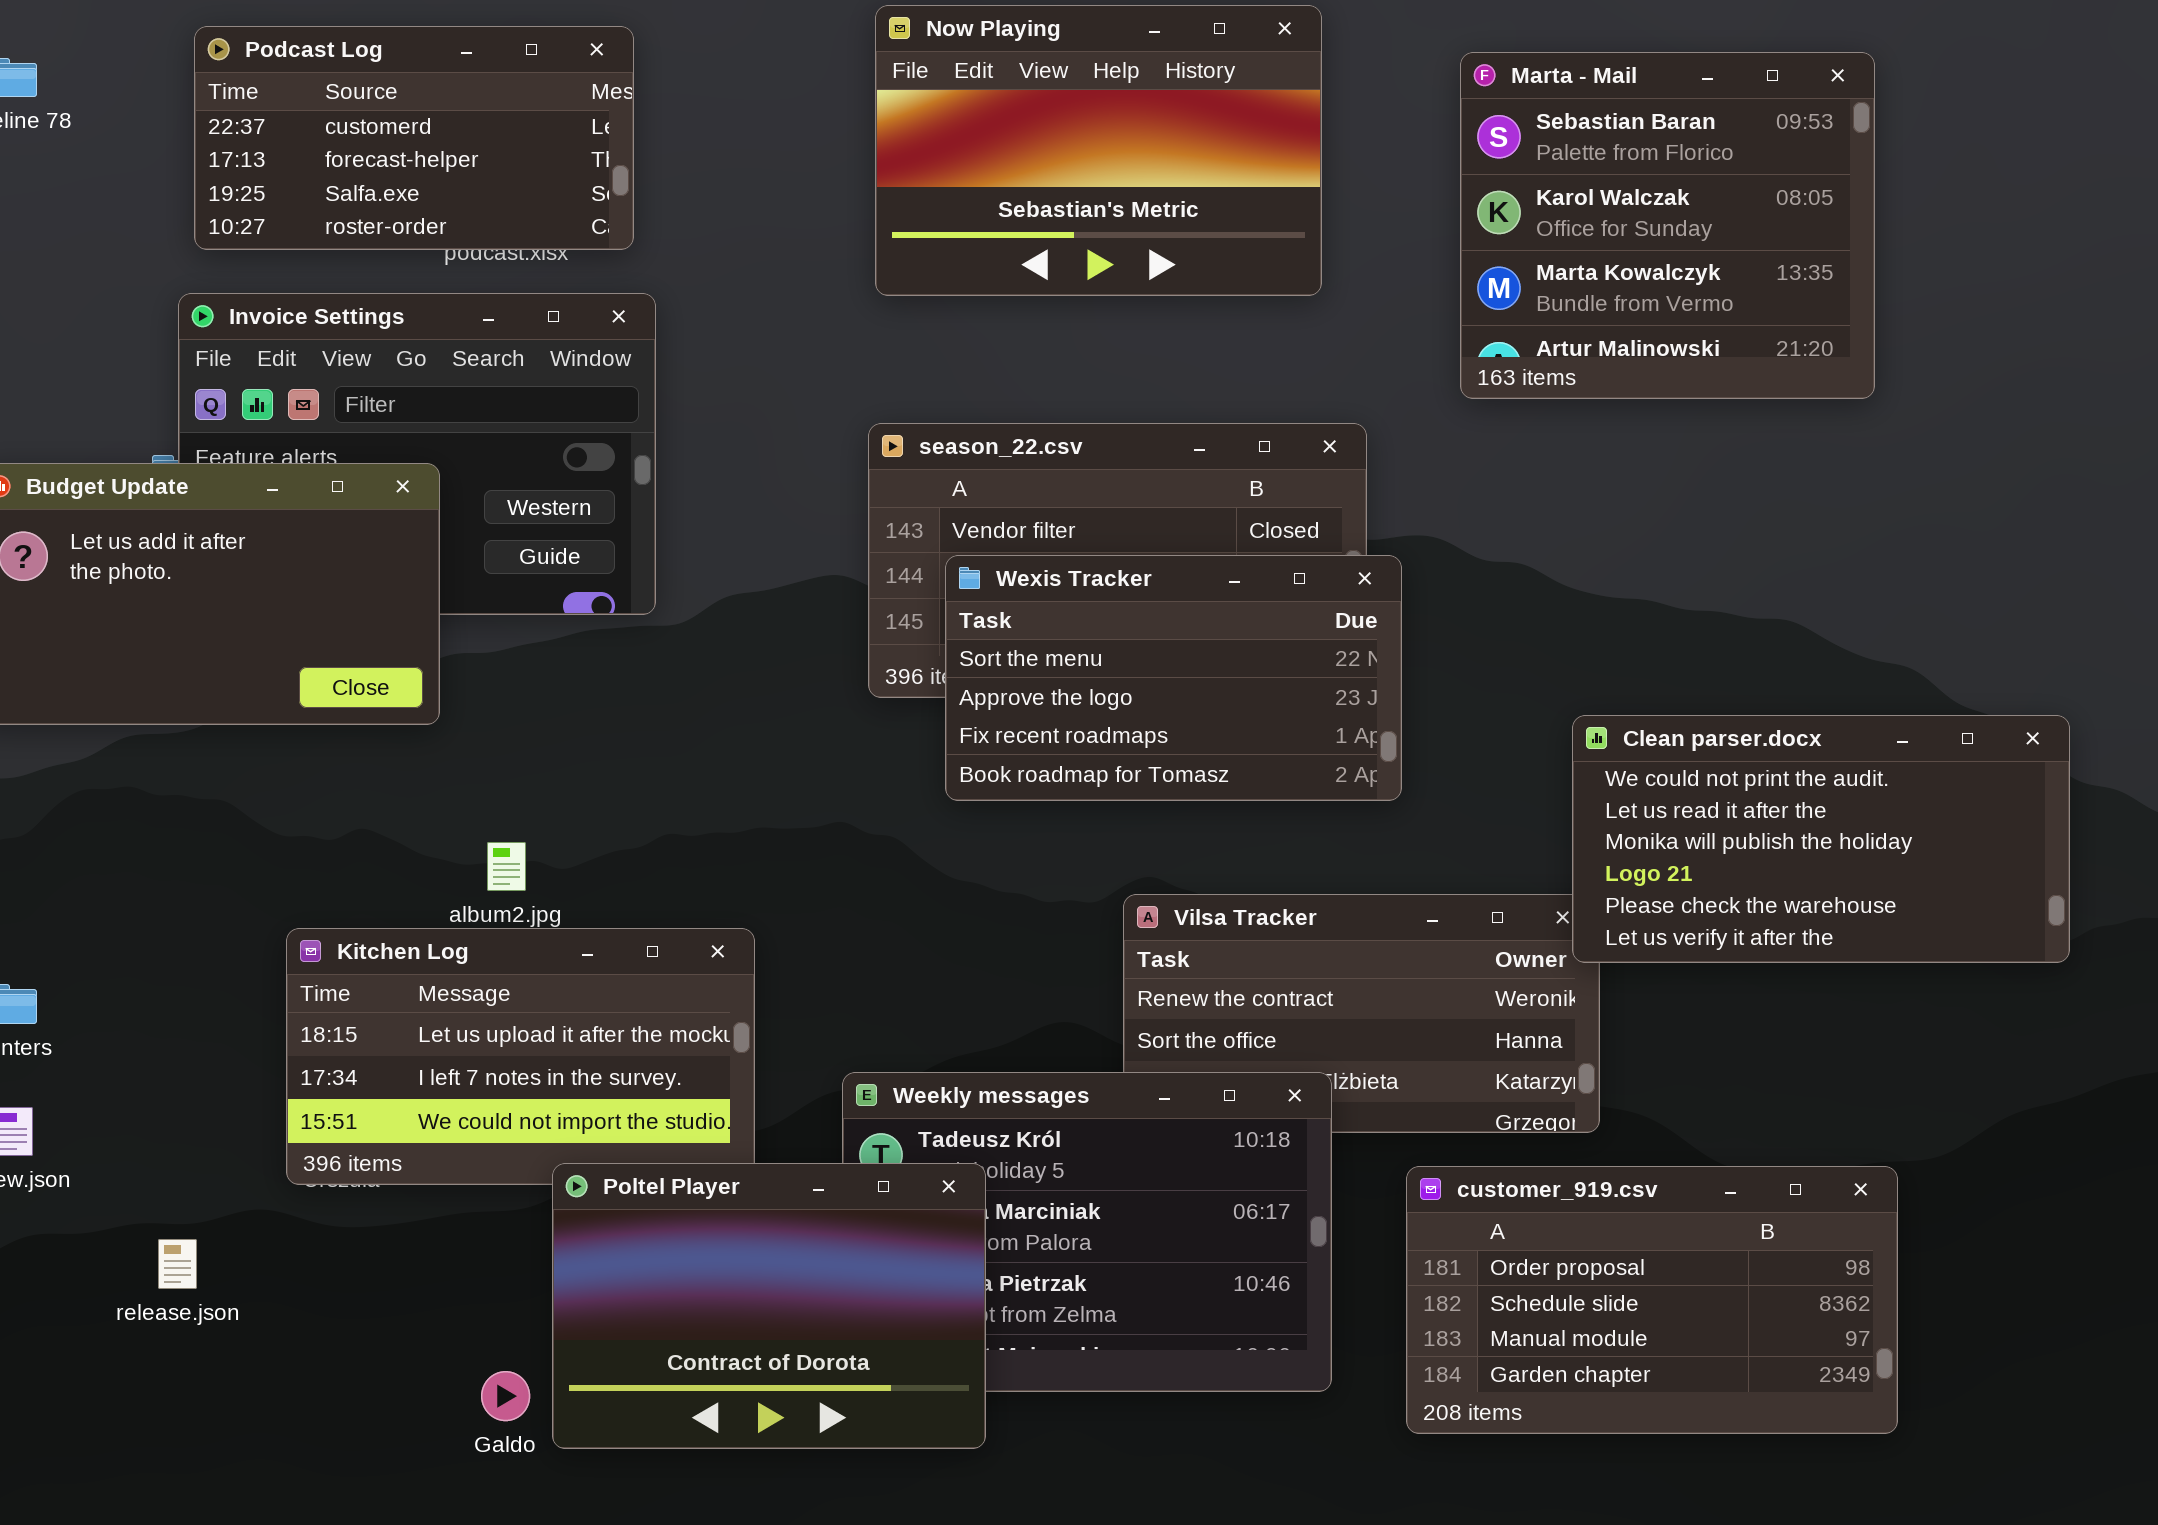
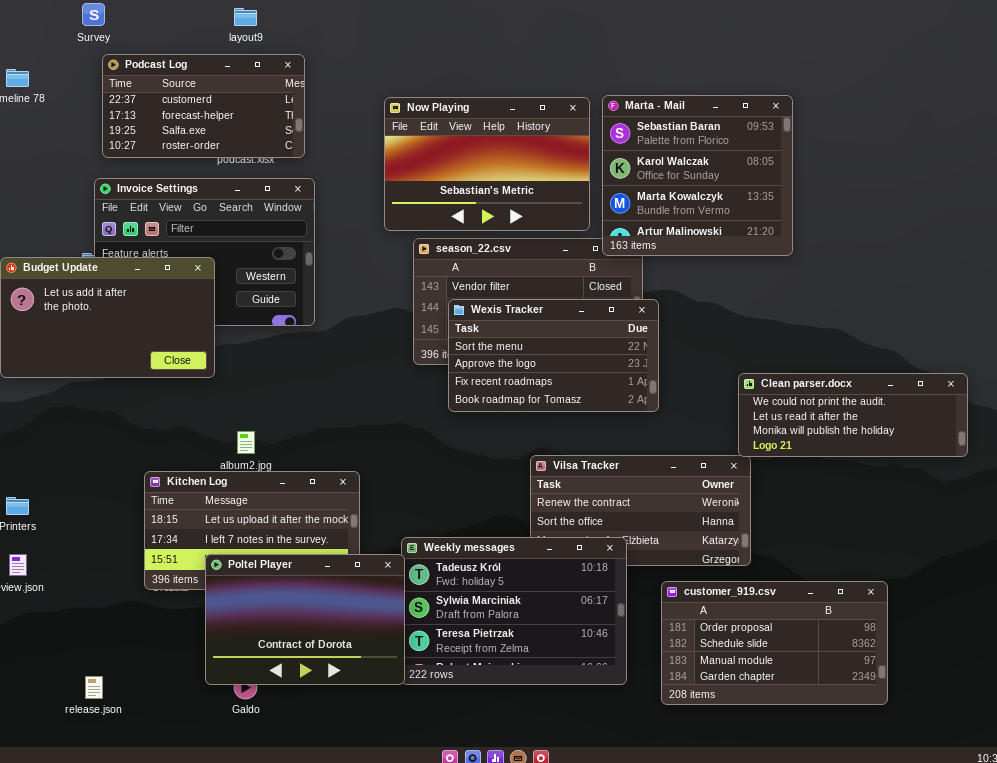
Now Playing: [875,5,1322,296] -> [384,97,590,231], moved
Marta - Mail: [1460,52,1875,399] -> [602,95,793,256], moved
Clean parser.docx: [1572,715,2070,963] -> [738,373,968,457], resized
Poltel Player: [552,1163,986,1449] -> [205,554,405,685], moved
release.json: [158,1239,197,1289] -> [85,676,103,699], moved

